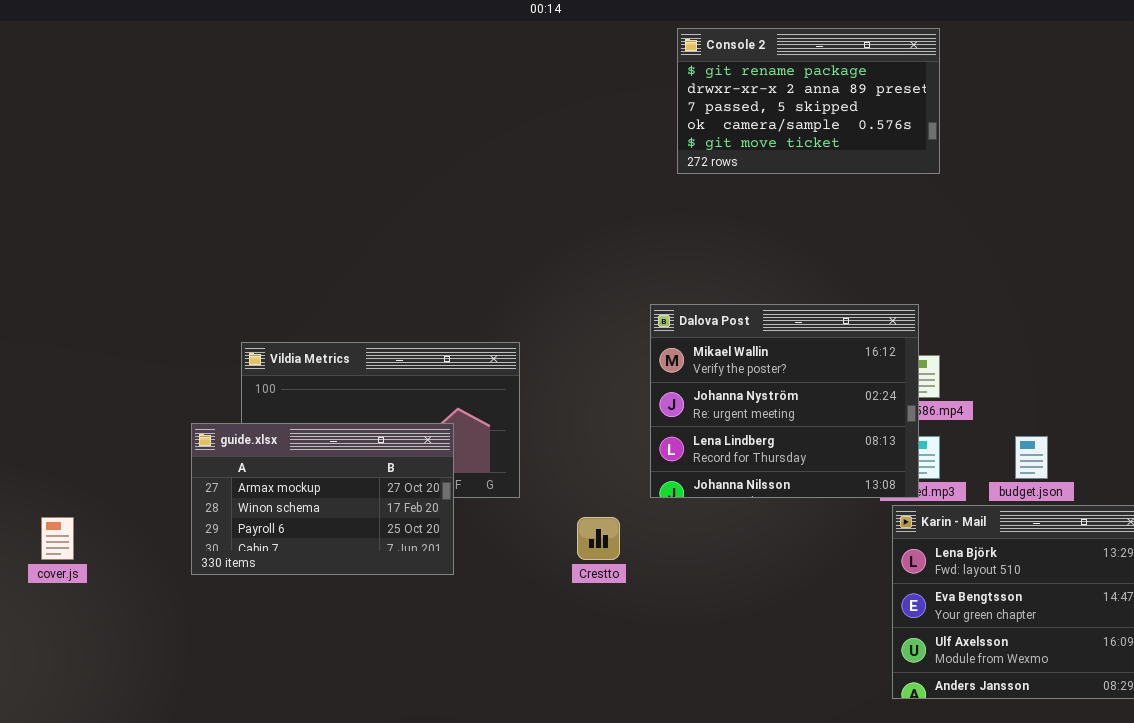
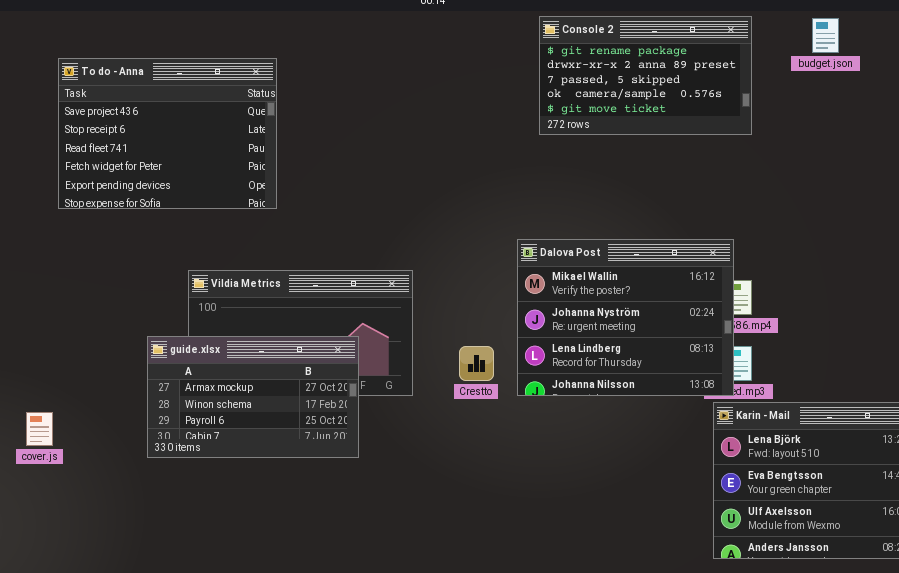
To do - Anna: none -> [58,58,277,209], opened
budget.json: [1015,436,1048,479] -> [812,18,839,53], moved
Crestto: [577,517,620,560] -> [459,346,494,381], moved

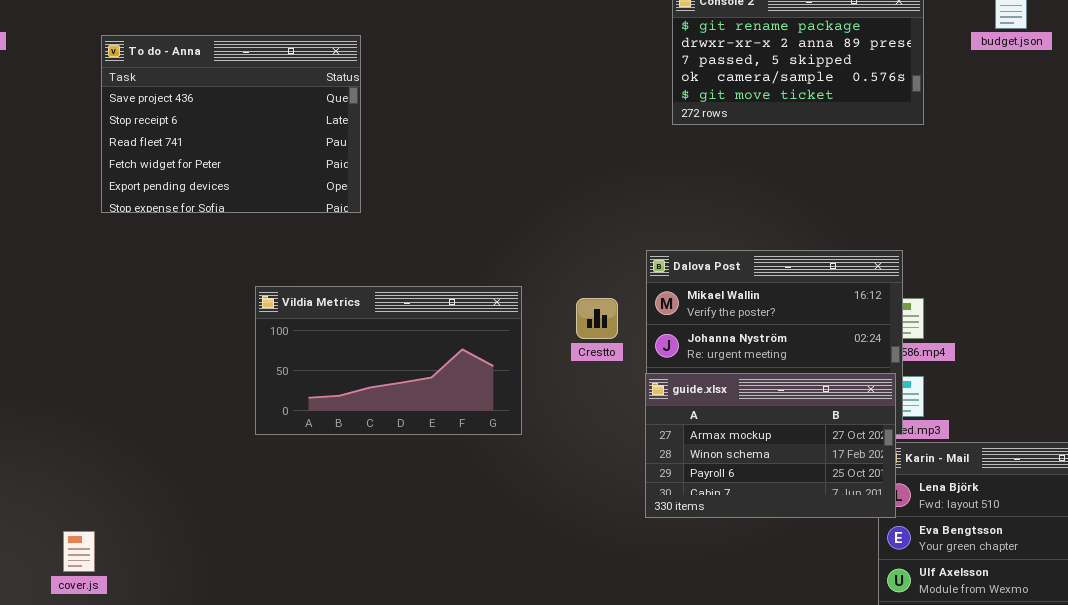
guide.xlsx: [147,336,359,458] -> [645,373,896,518], moved
Crestto: [459,346,494,381] -> [576,298,618,339], moved
cover.js: [26,412,53,446] -> [63,531,95,572], moved

